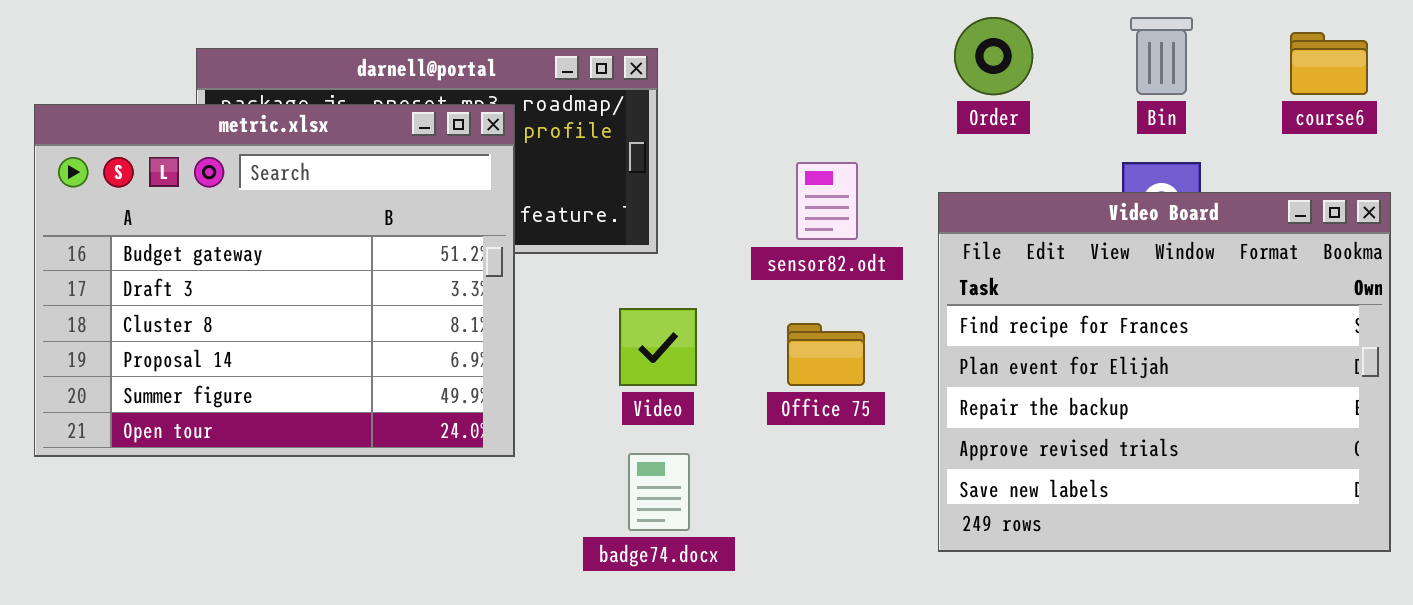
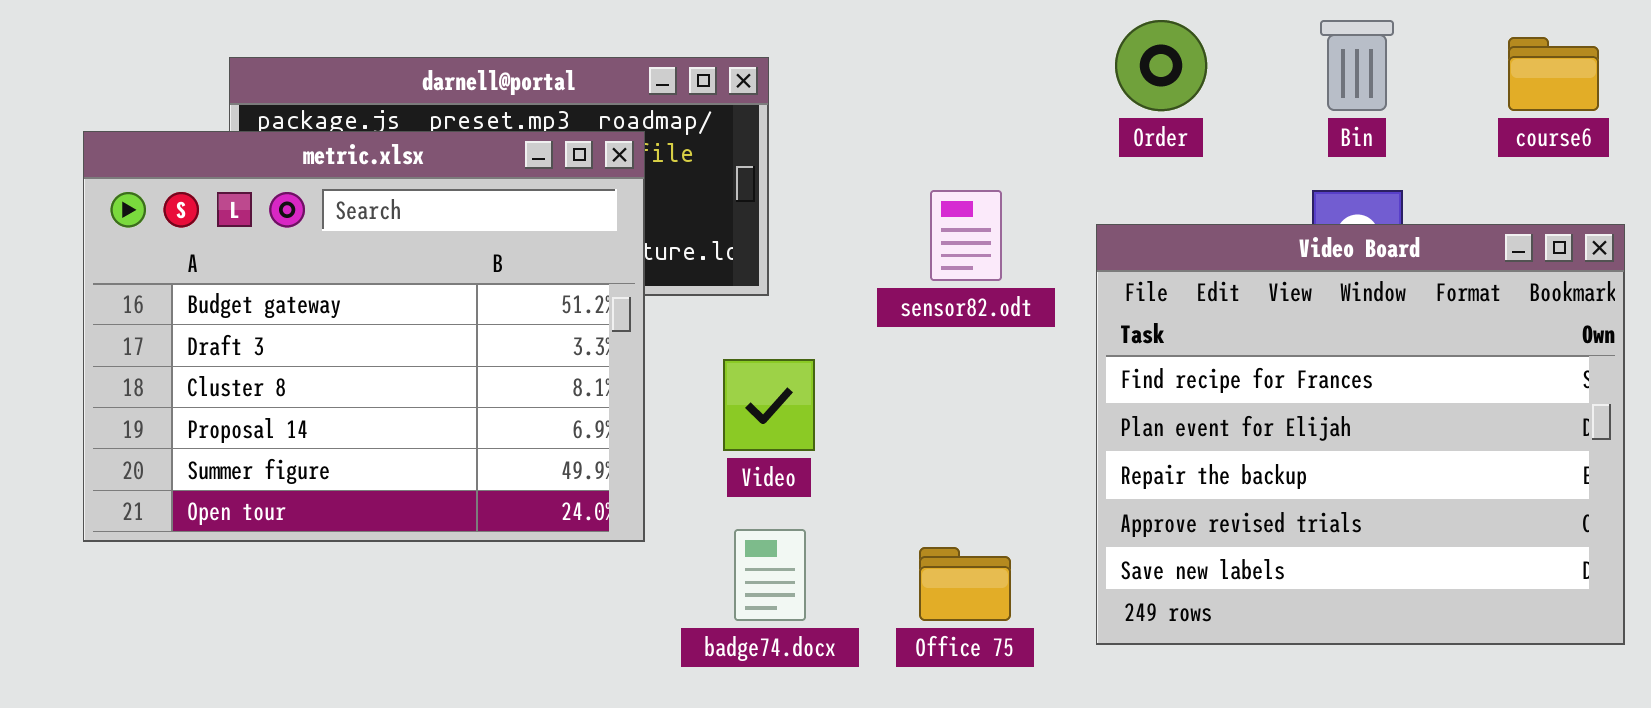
metric.xlsx: [34,104,515,457] -> [83,131,645,542], moved
Office 75: [787,323,865,386] -> [919,547,1011,621], moved

